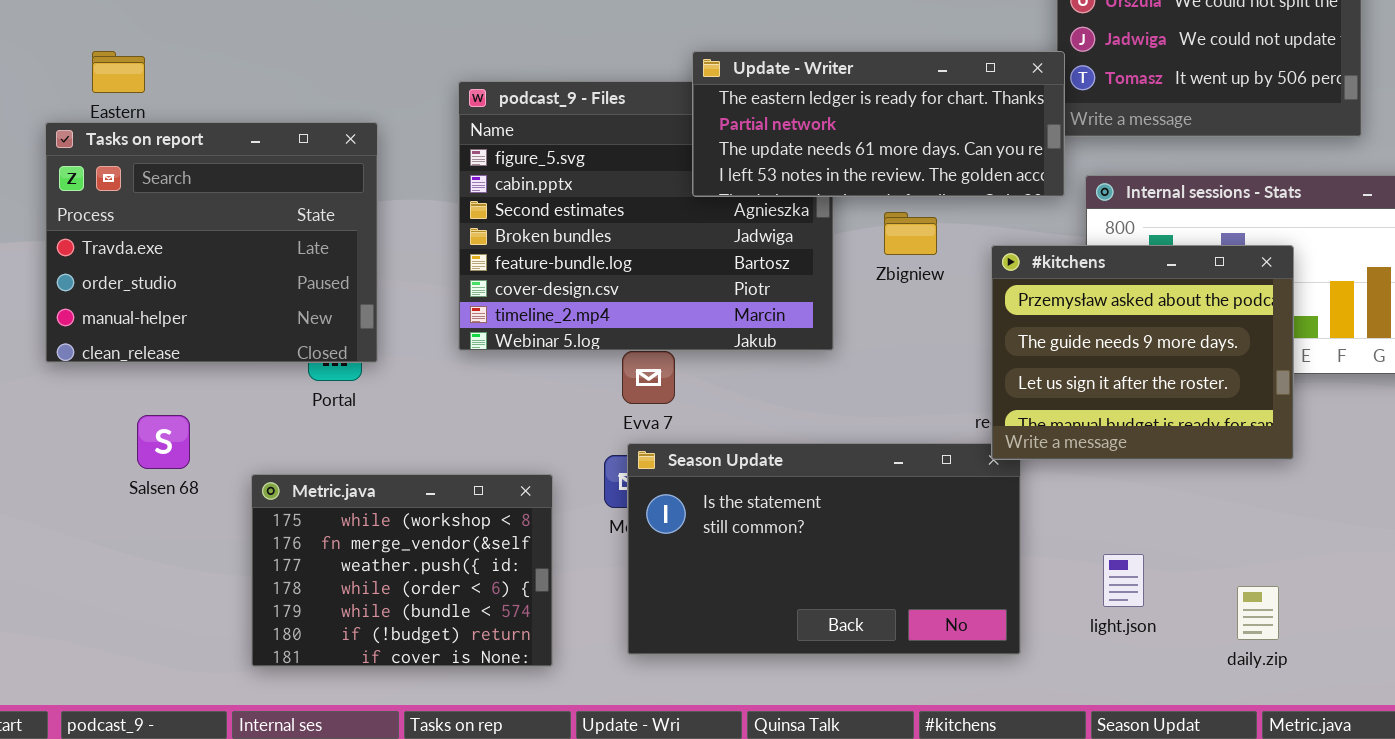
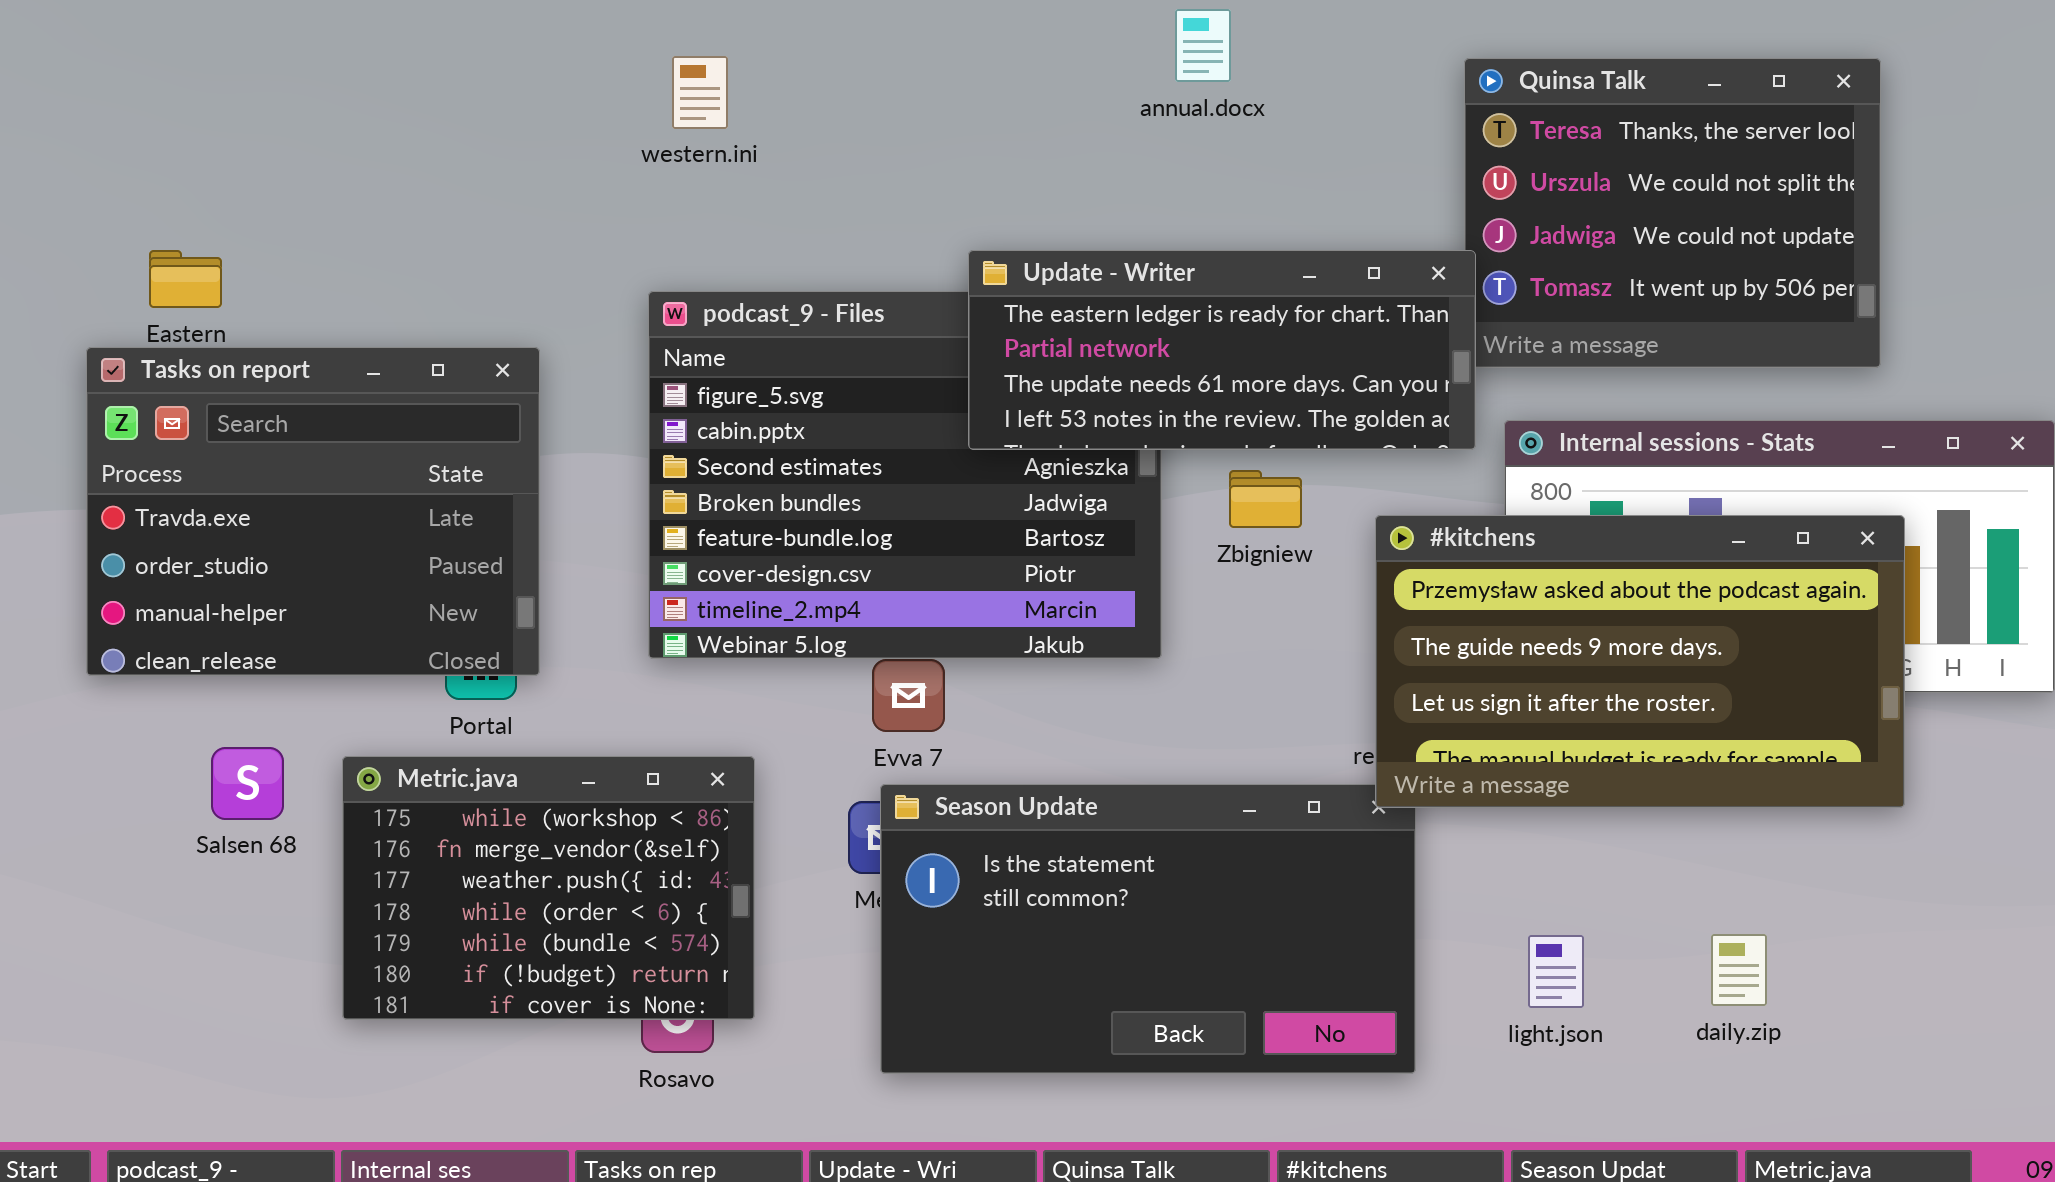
#kitchens: [991,245,1294,460] -> [1375,515,1905,808], resized
Metric.java: [251,474,553,667] -> [342,756,755,1020], moved
daily.zip: [1237,586,1279,640] -> [1711,934,1767,1006], moved

